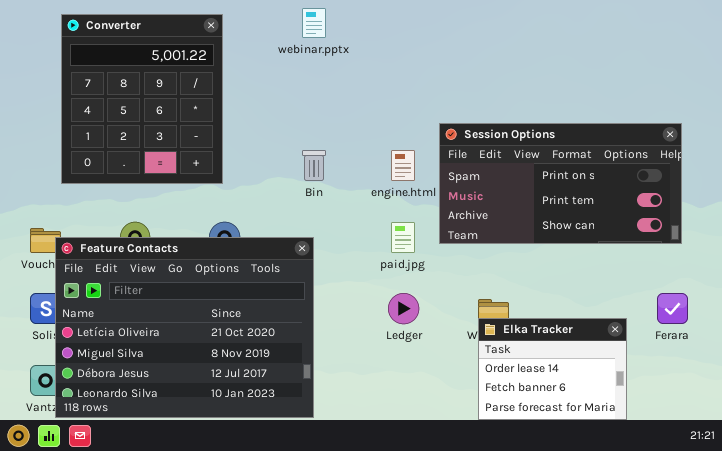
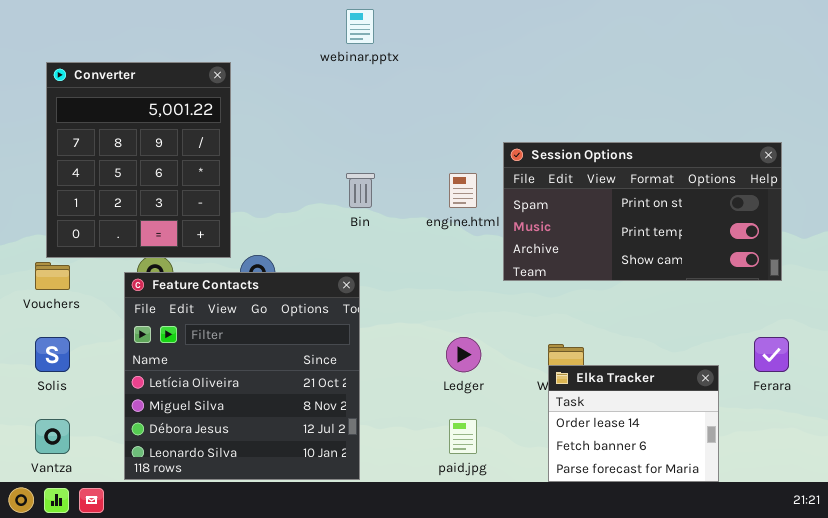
Converter: [61,14,223,184] -> [46,62,231,258], moved
paid.jpg: [391,222,415,253] -> [449,419,477,454], moved
Feature Contacts: [55,237,314,418] -> [124,272,360,480], resized

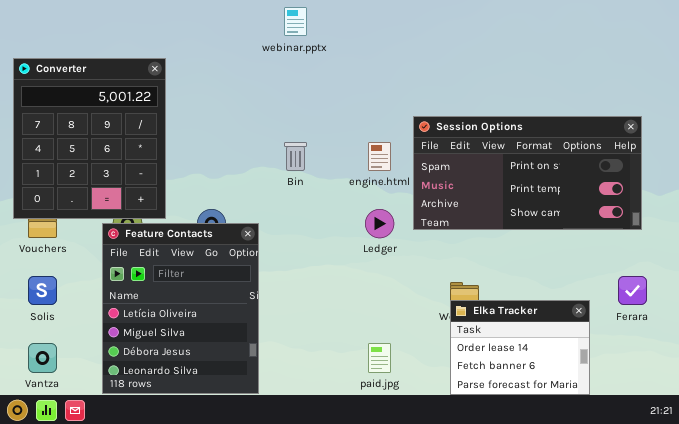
Converter: [46,62,231,258] -> [13,58,166,219], moved
Feature Contacts: [124,272,360,480] -> [102,223,259,394], resized
Ledger: [446,337,481,372] -> [365,209,394,238], moved

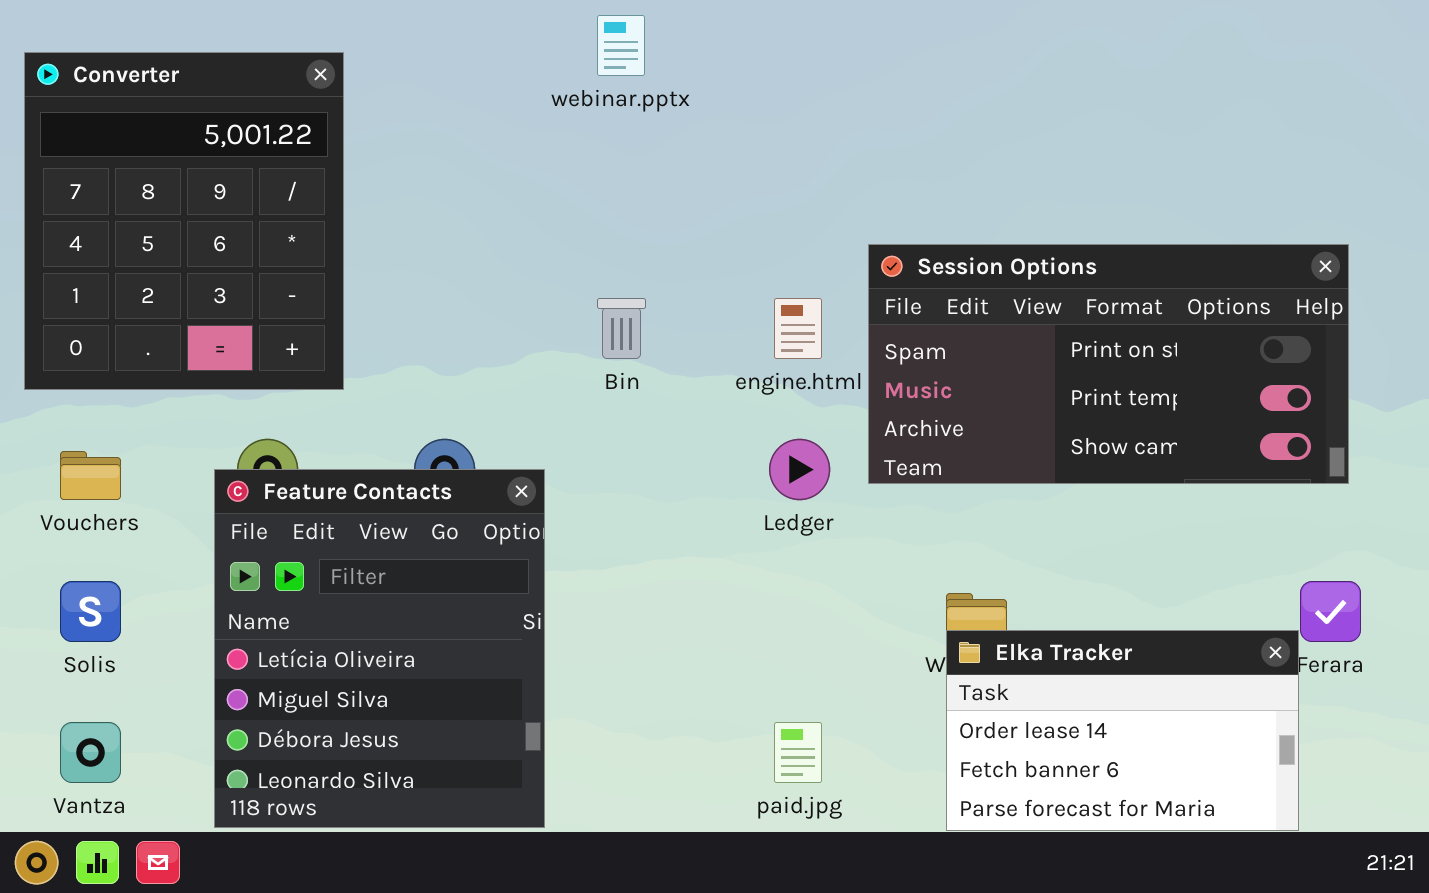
Converter: [13,58,166,219] -> [24,52,344,390], moved
Elka Tracker: [450,300,590,395] -> [946,630,1299,831], resized

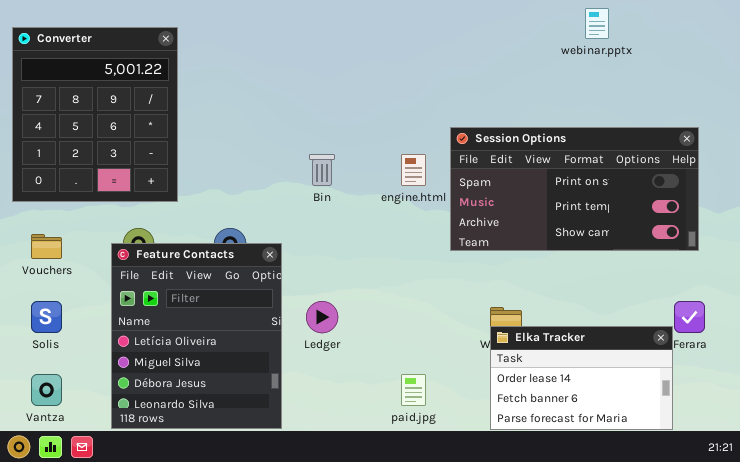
webinar.pptx: [597,15,645,76] -> [585,8,609,39], moved
Ledger: [769,439,830,500] -> [306,301,338,333], moved

